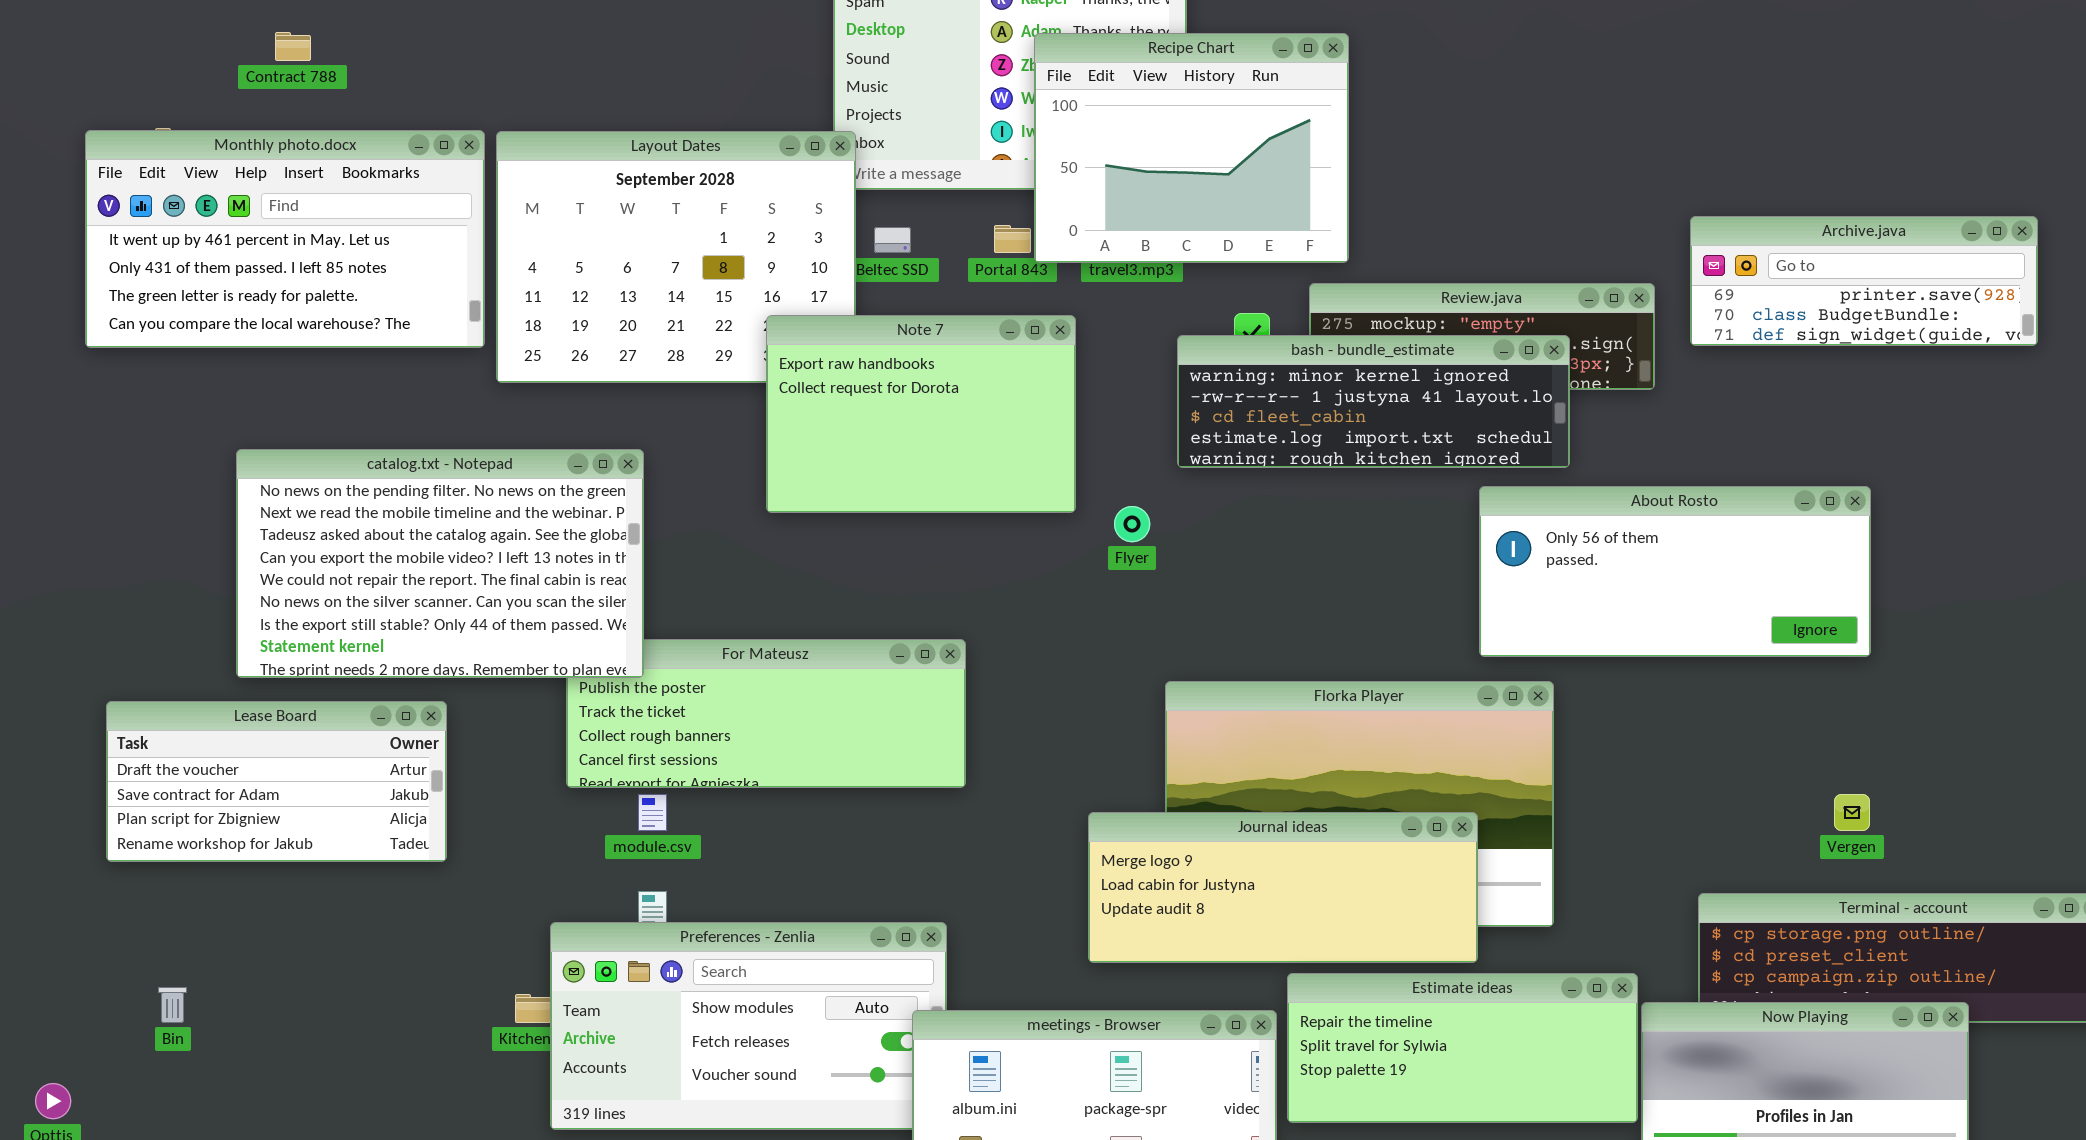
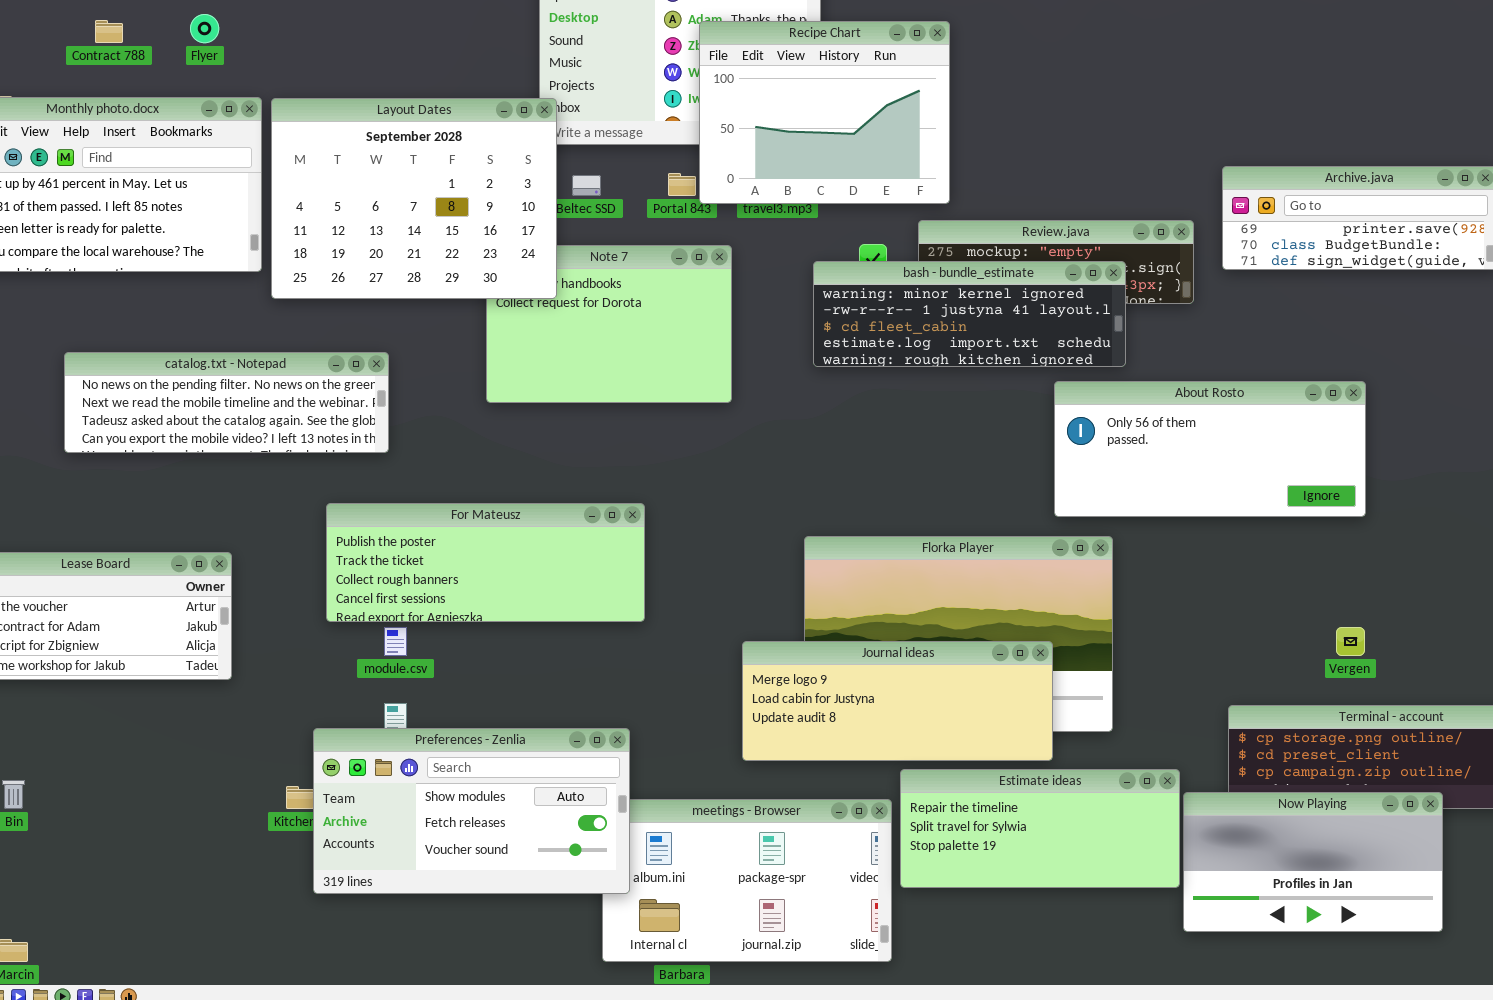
Layout Dates: [496,131,856,383] -> [271,98,557,299], raised
catalog.txt - Notepad: [236,449,644,678] -> [64,352,389,453], resized
Flyer: [1114,506,1150,542] -> [190,14,219,43], moved
Preferences - Zenlia: [550,922,947,1130] -> [313,728,630,894], raised

